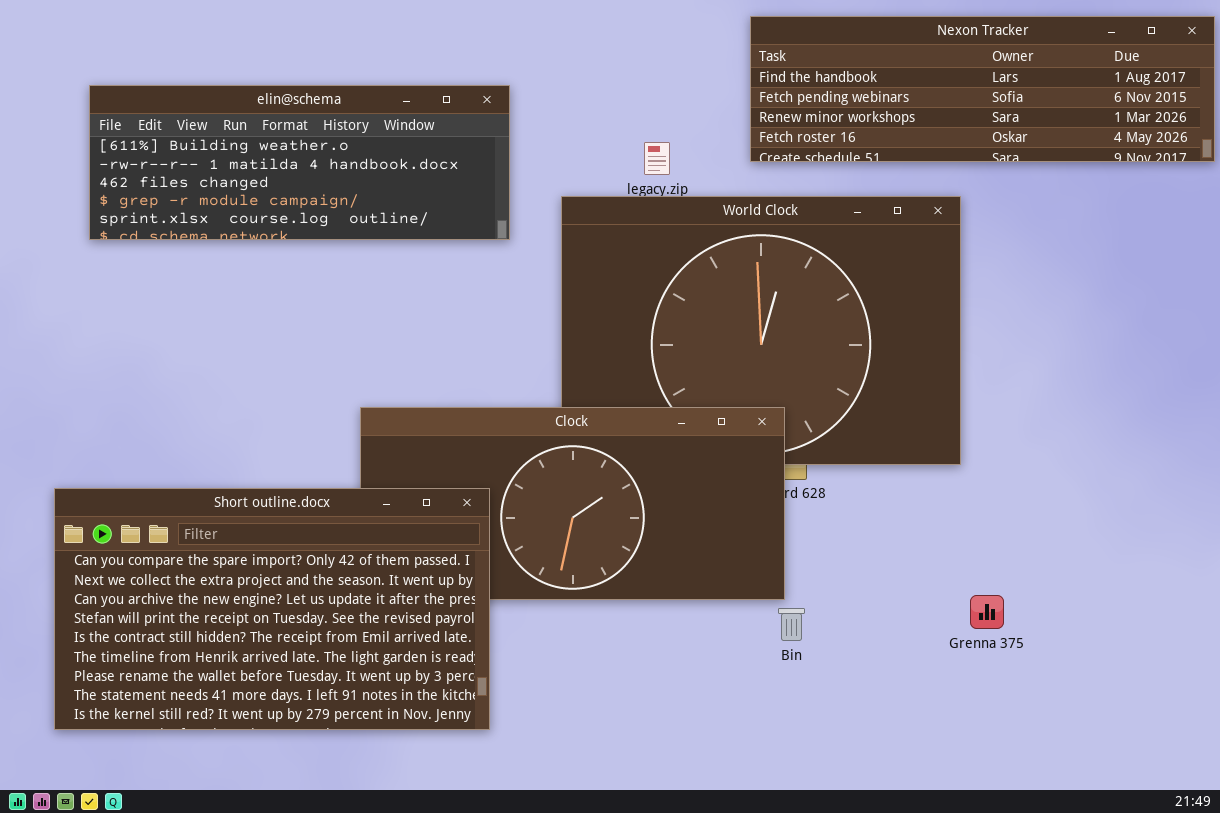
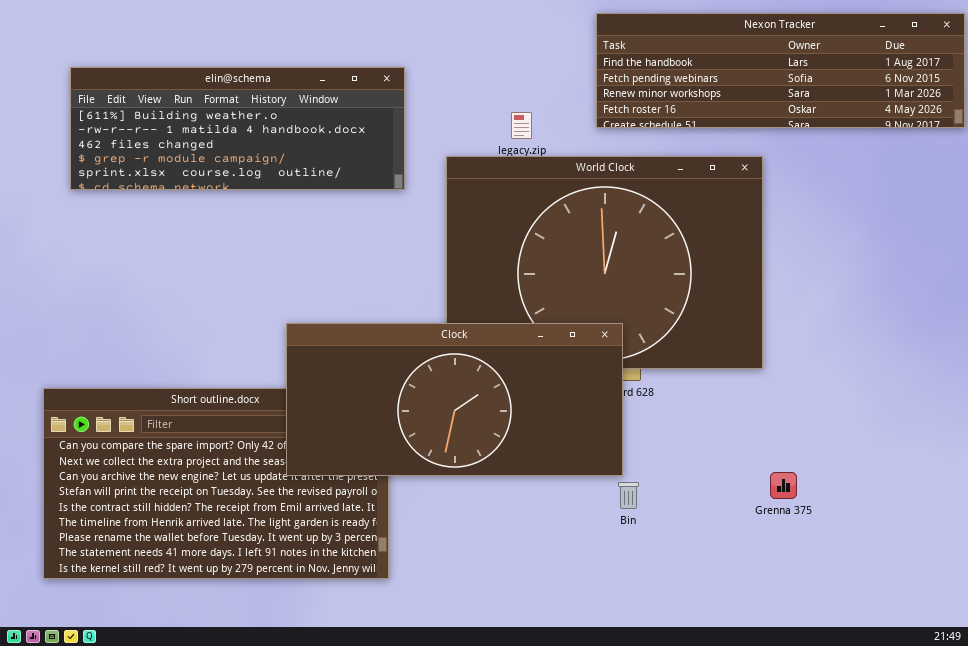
Clock: [360,407,785,600] -> [286,323,623,476], raised

